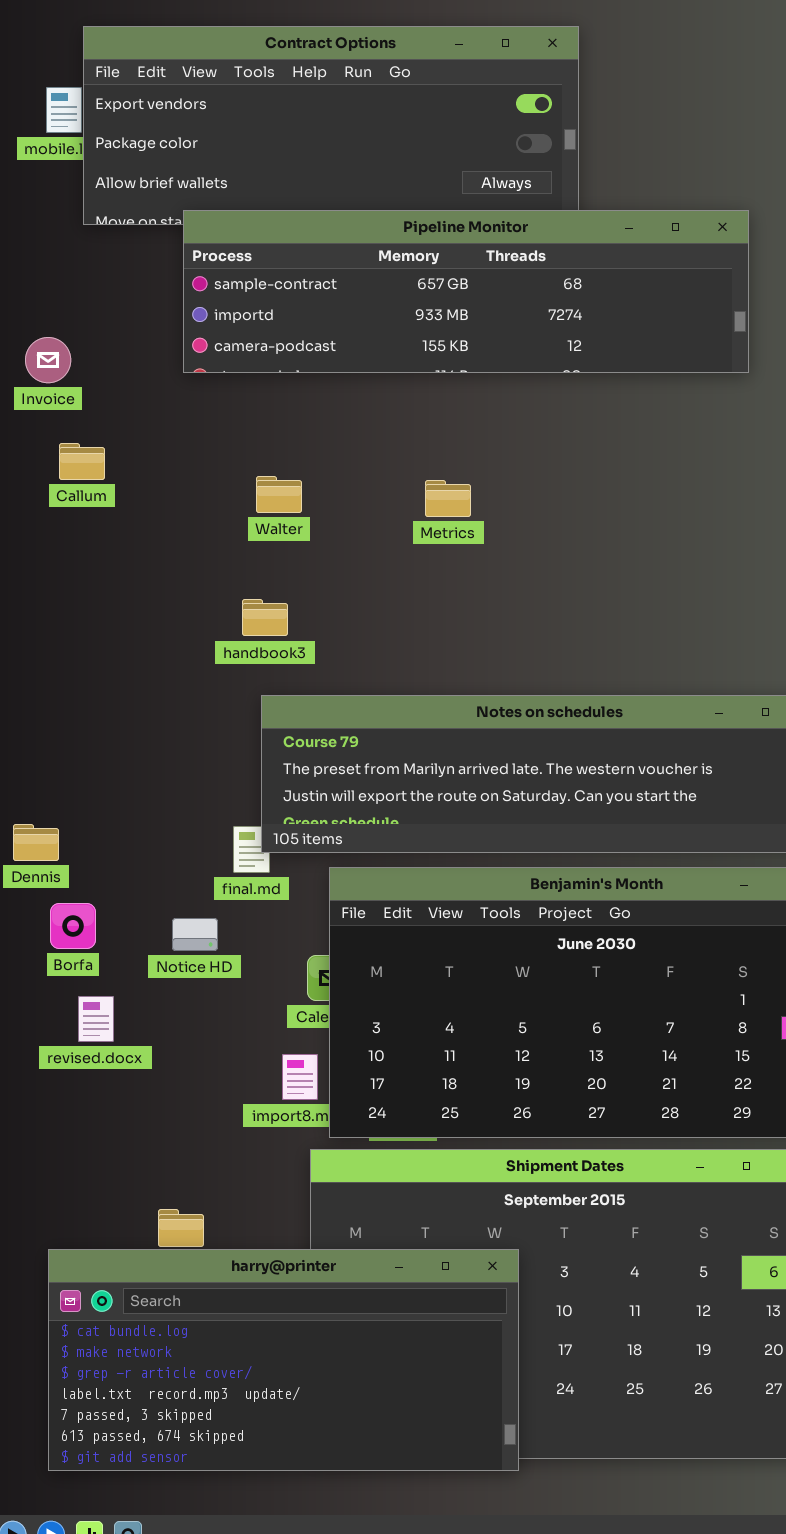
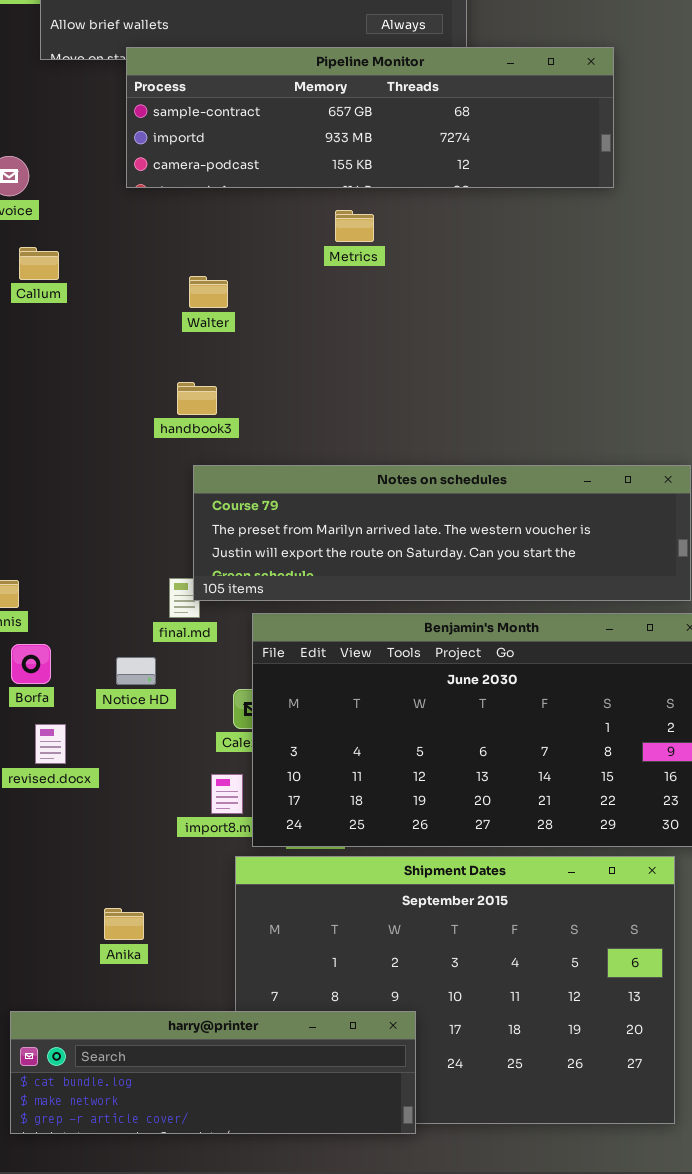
Metrics: [425,480,471,517] -> [335,210,374,242], moved
harry@printer: [48,1249,519,1471] -> [10,1011,416,1134], resized

